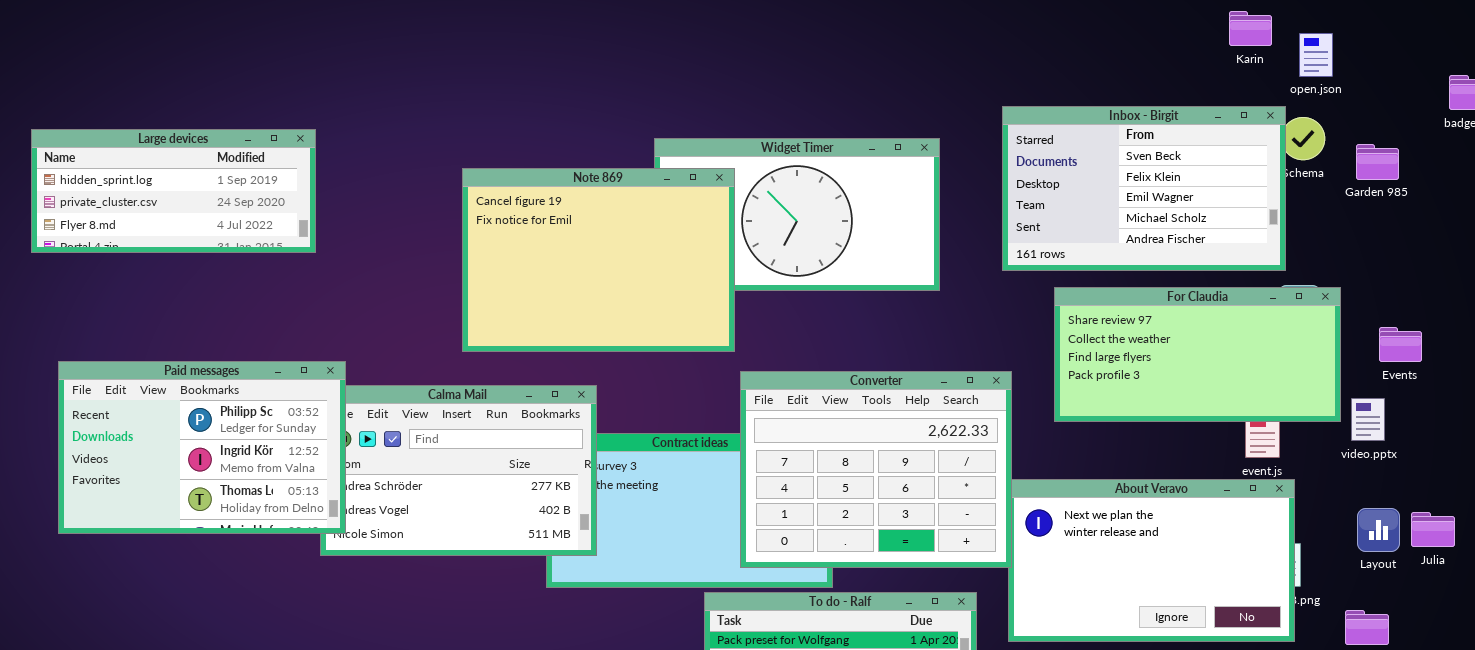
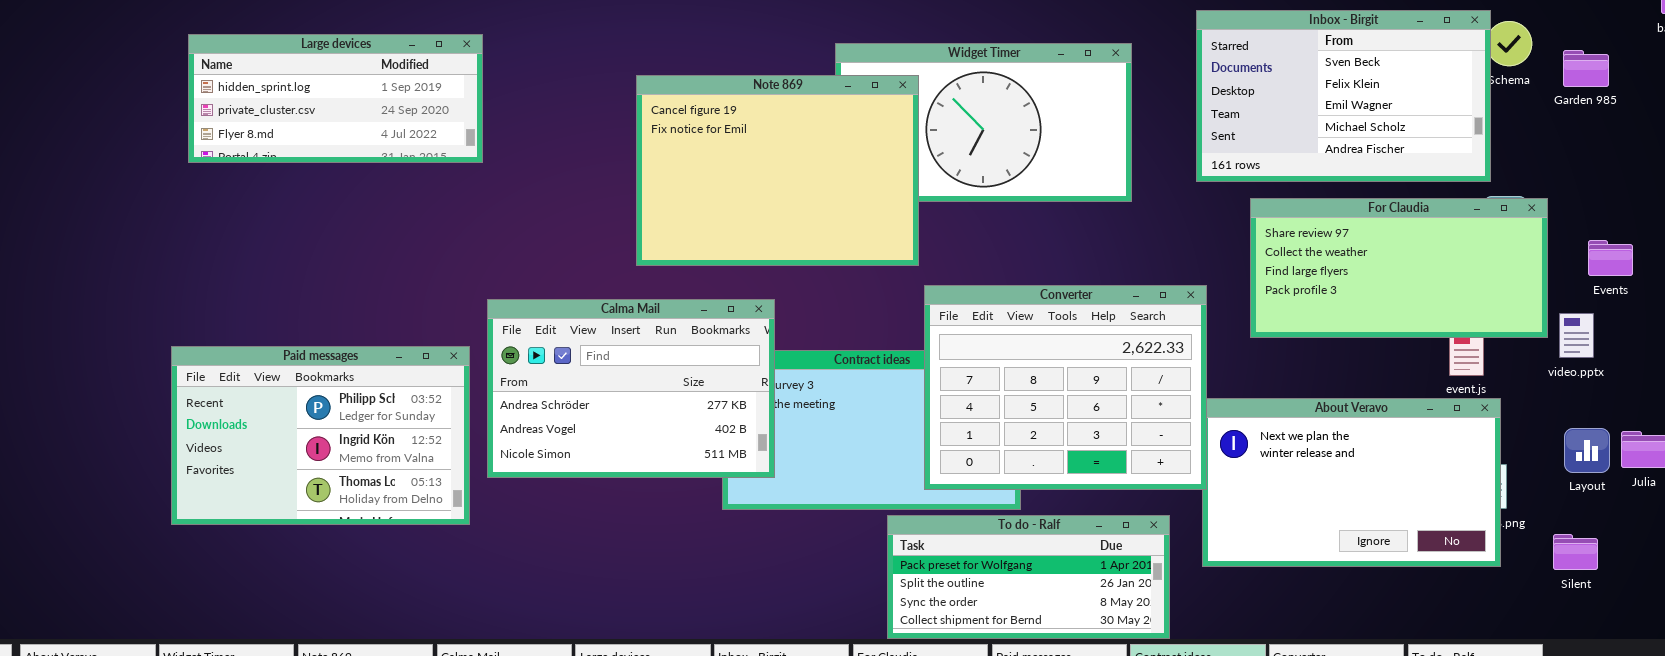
Paid messages: [58,361,346,534] -> [171,346,470,525], moved

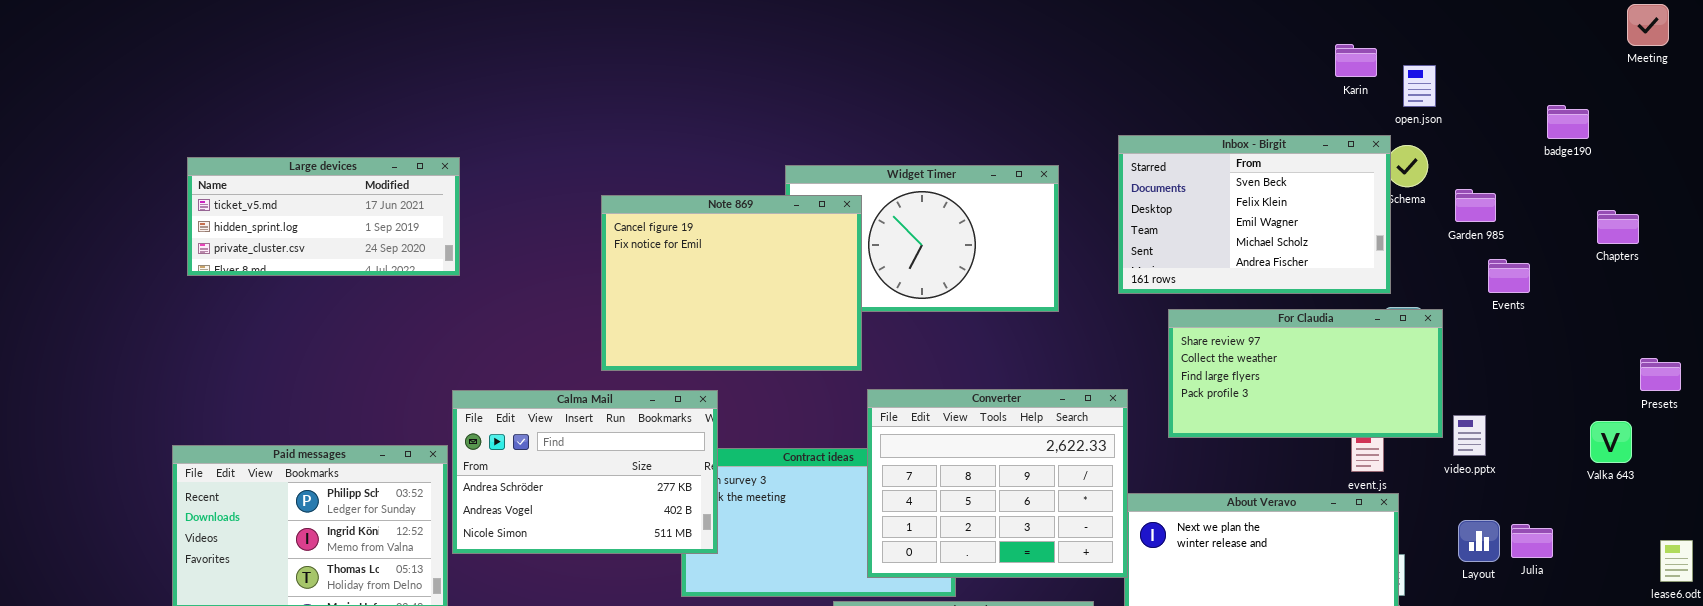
Large devices: [188,34,483,163] -> [187,157,460,276], scrolled up 1 row
Garden 985: [1563,50,1609,87] -> [1455,189,1496,222], moved
Events: [1588,240,1633,276] -> [1488,259,1530,293], moved
Calma Mail: [487,299,775,478] -> [452,390,718,554], moved

